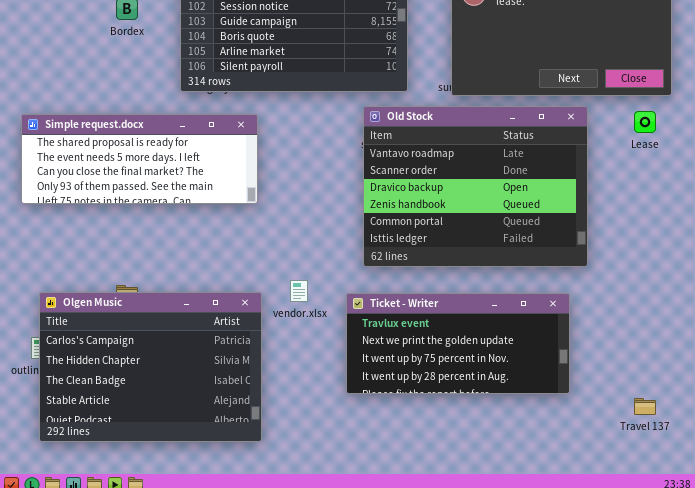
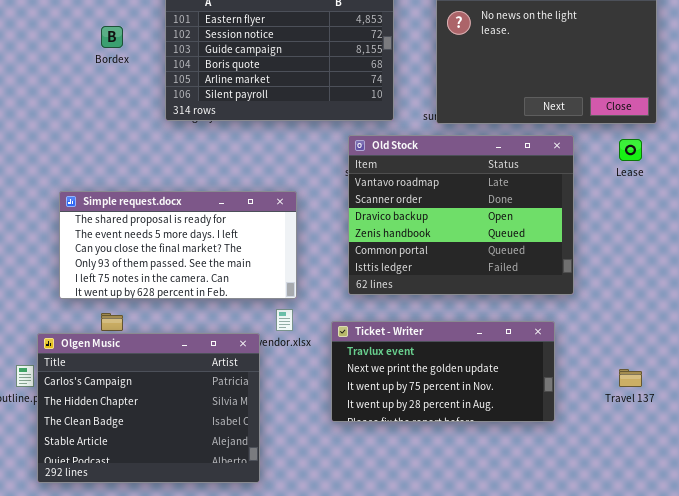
Simple request.docx: [21,114,258,204] -> [59,191,297,299], moved, resized
Olgen Music: [39,292,262,442] -> [37,333,260,483], moved
Travel 137: [634,398,656,415] -> [619,369,642,387], moved

